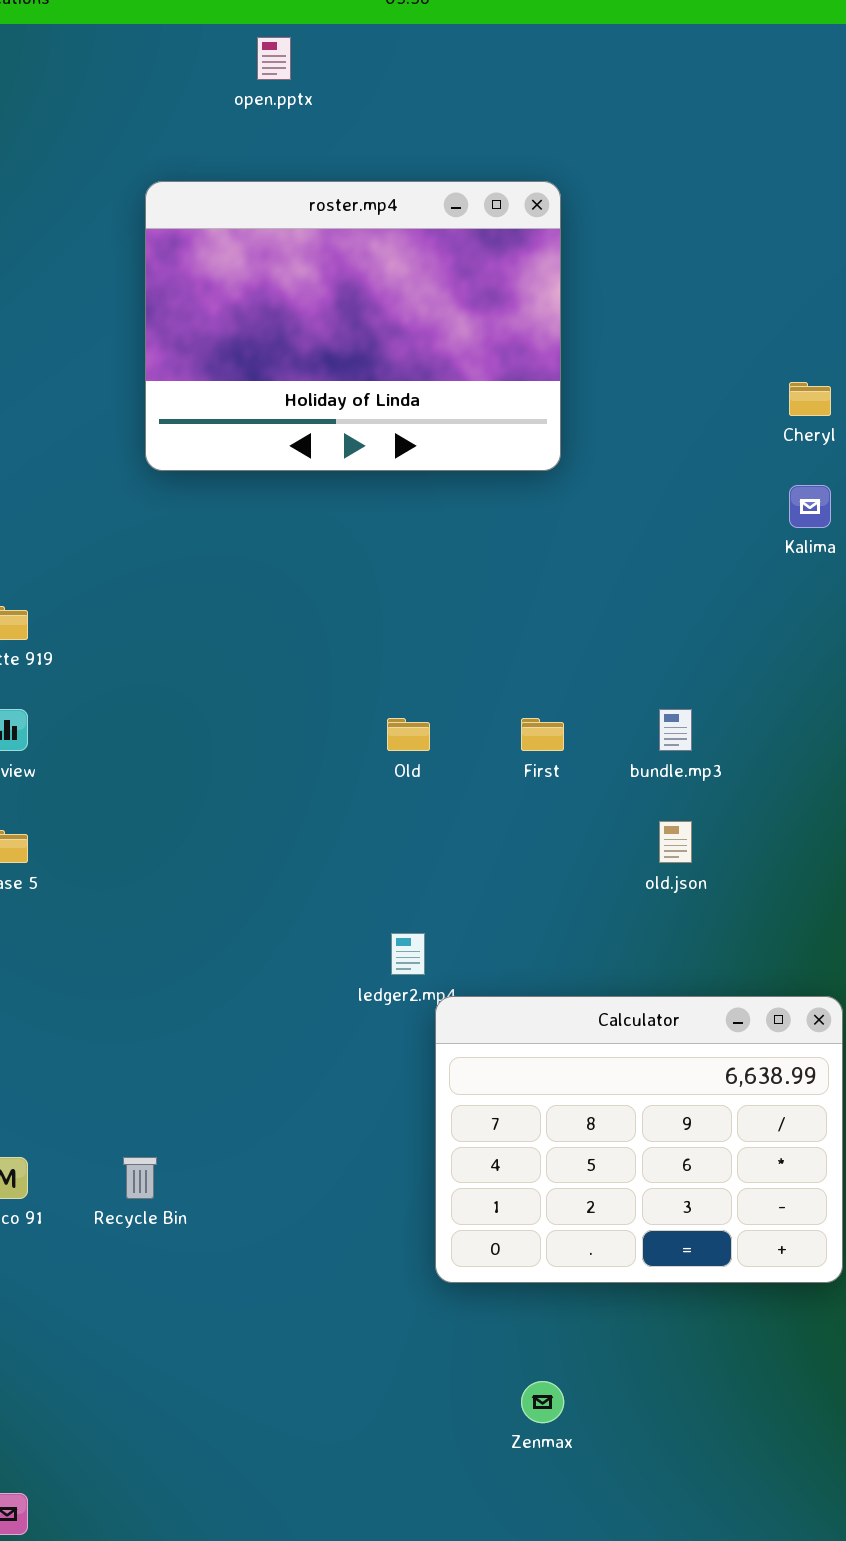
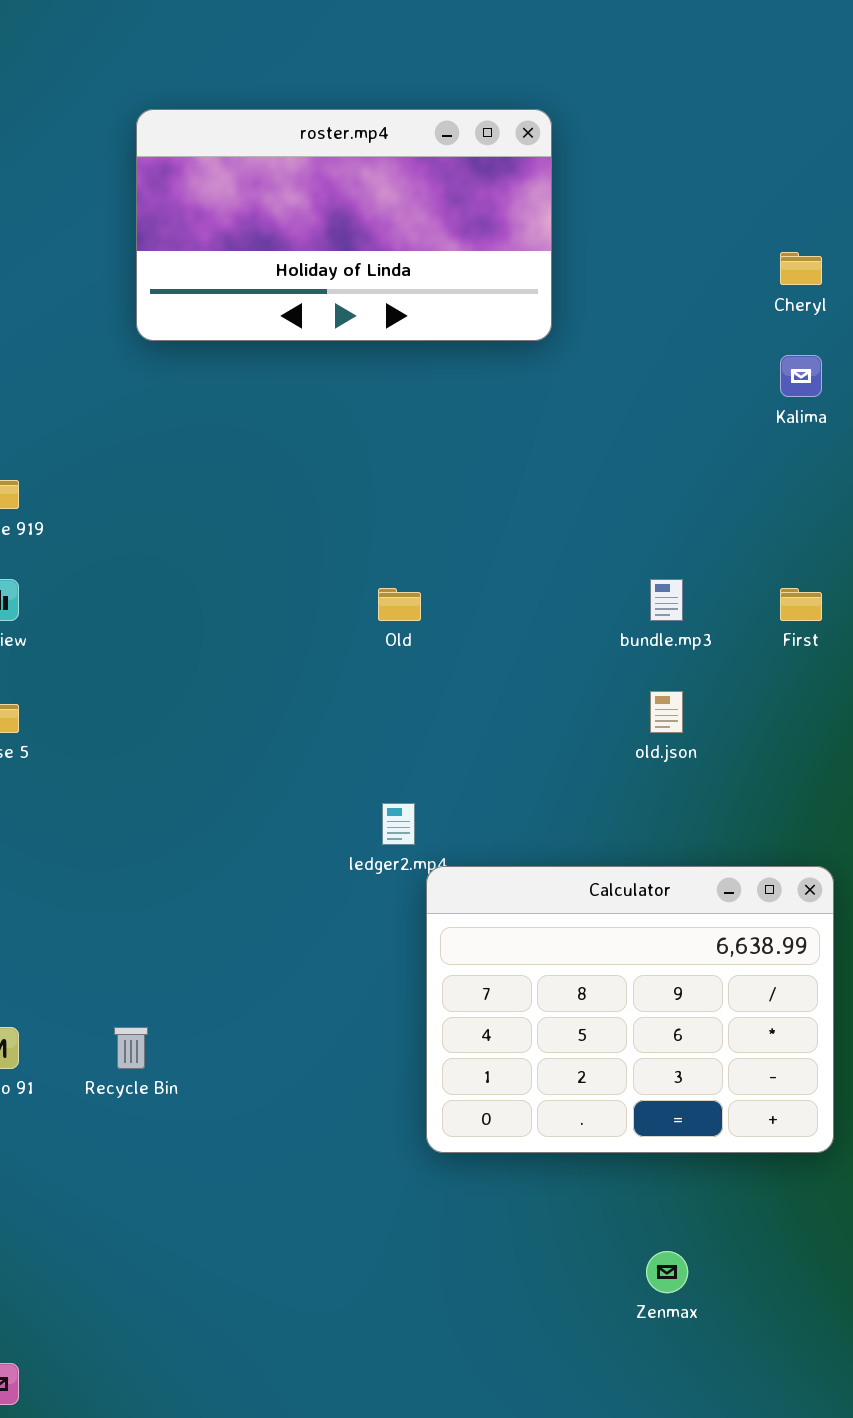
roster.mp4: [145,181,561,471] -> [136,109,552,341], resized
First: [521,718,564,751] -> [780,588,822,621], moved
Zenmax: [521,1381,564,1423] -> [646,1251,688,1293], moved

